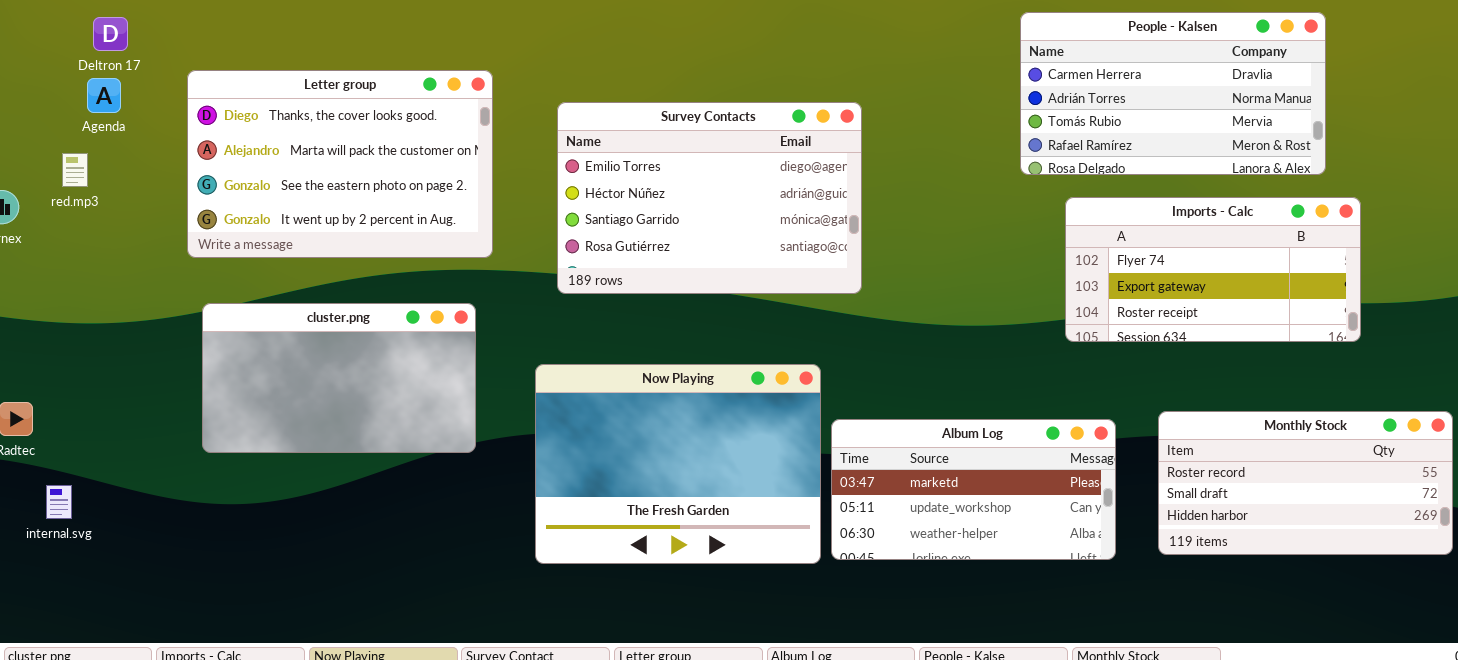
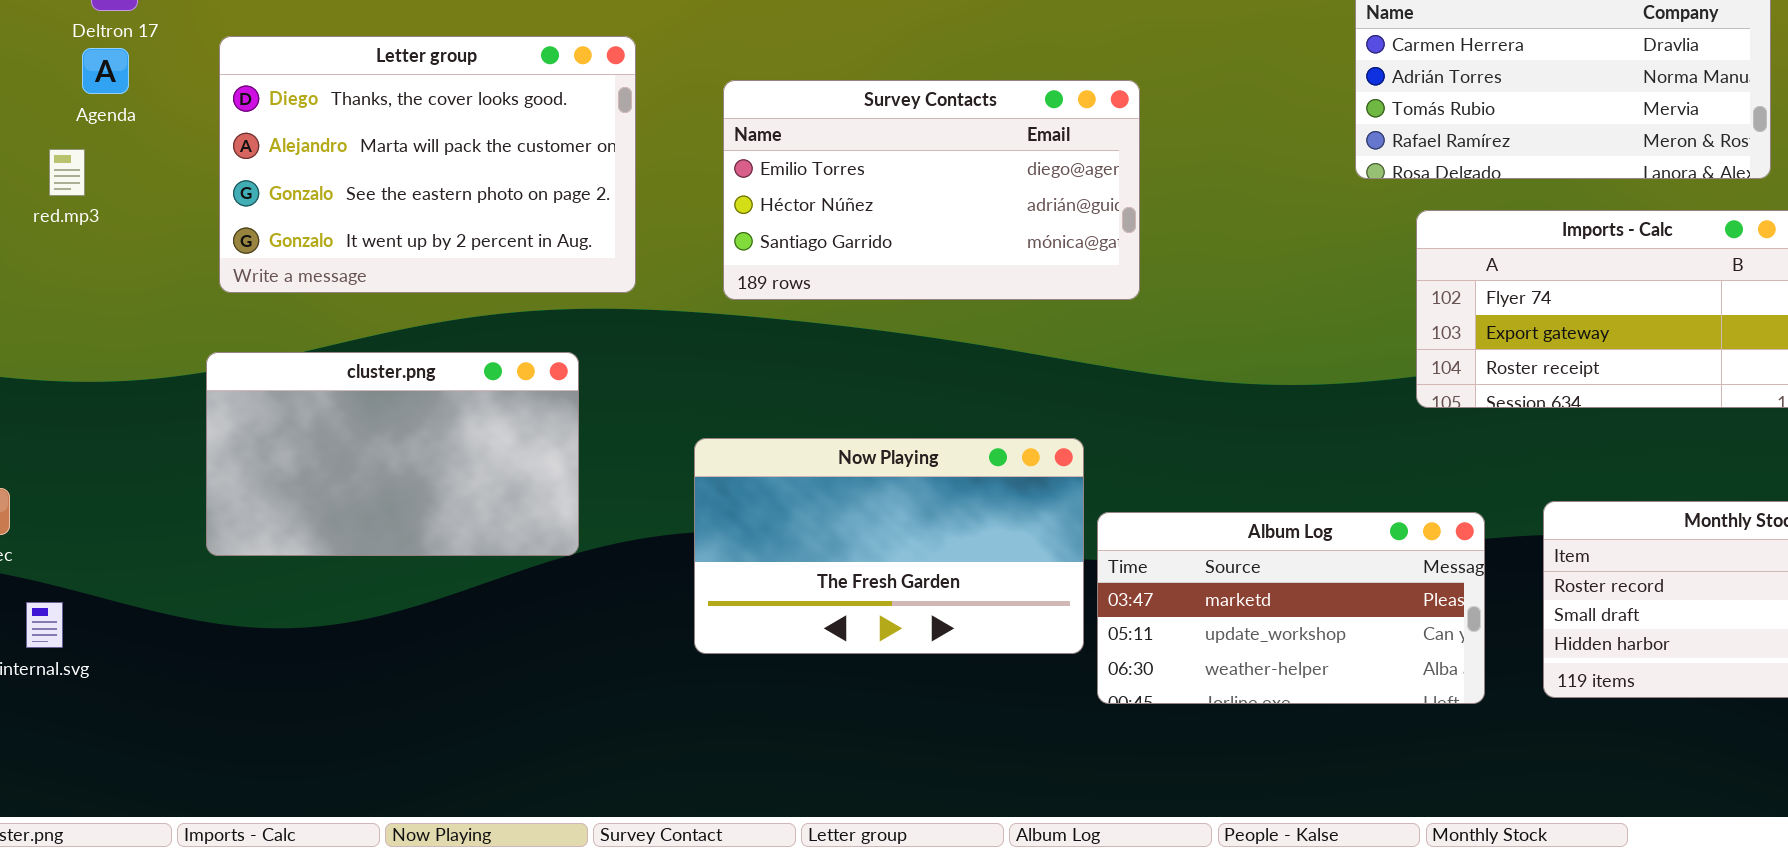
Survey Contacts: [557,102,862,294] -> [723,80,1140,300], resized
cluster.png: [202,303,476,453] -> [206,352,579,556], moved
Now Playing: [535,364,821,564] -> [694,438,1084,654], resized

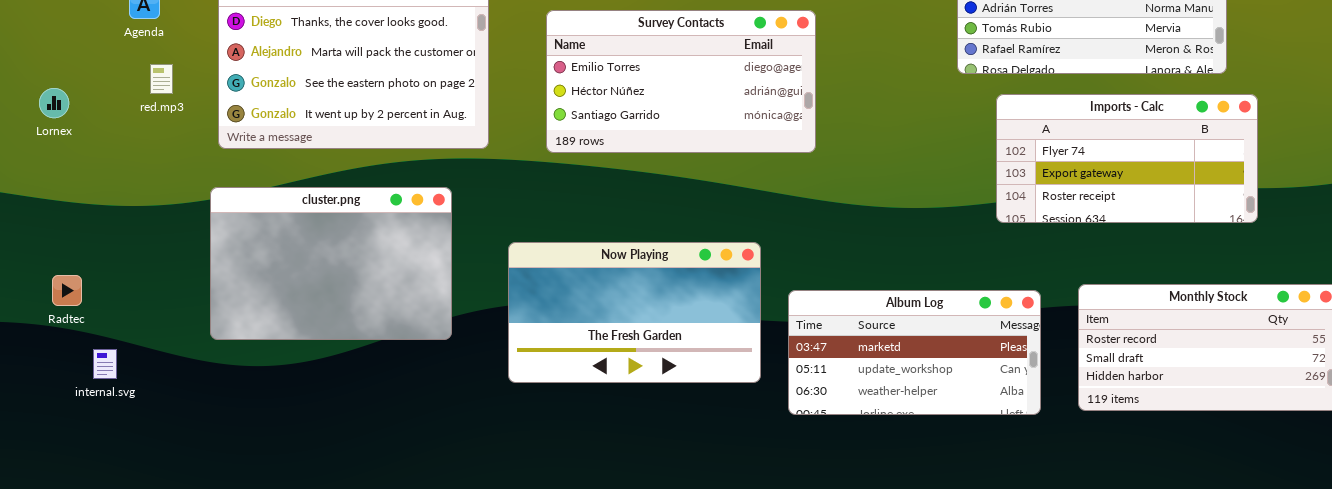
red.mp3: [49,149,85,196] -> [150,64,173,94], moved
cluster.png: [206,352,579,556] -> [210,187,452,340], resized
Now Playing: [694,438,1084,654] -> [508,242,761,383], moved

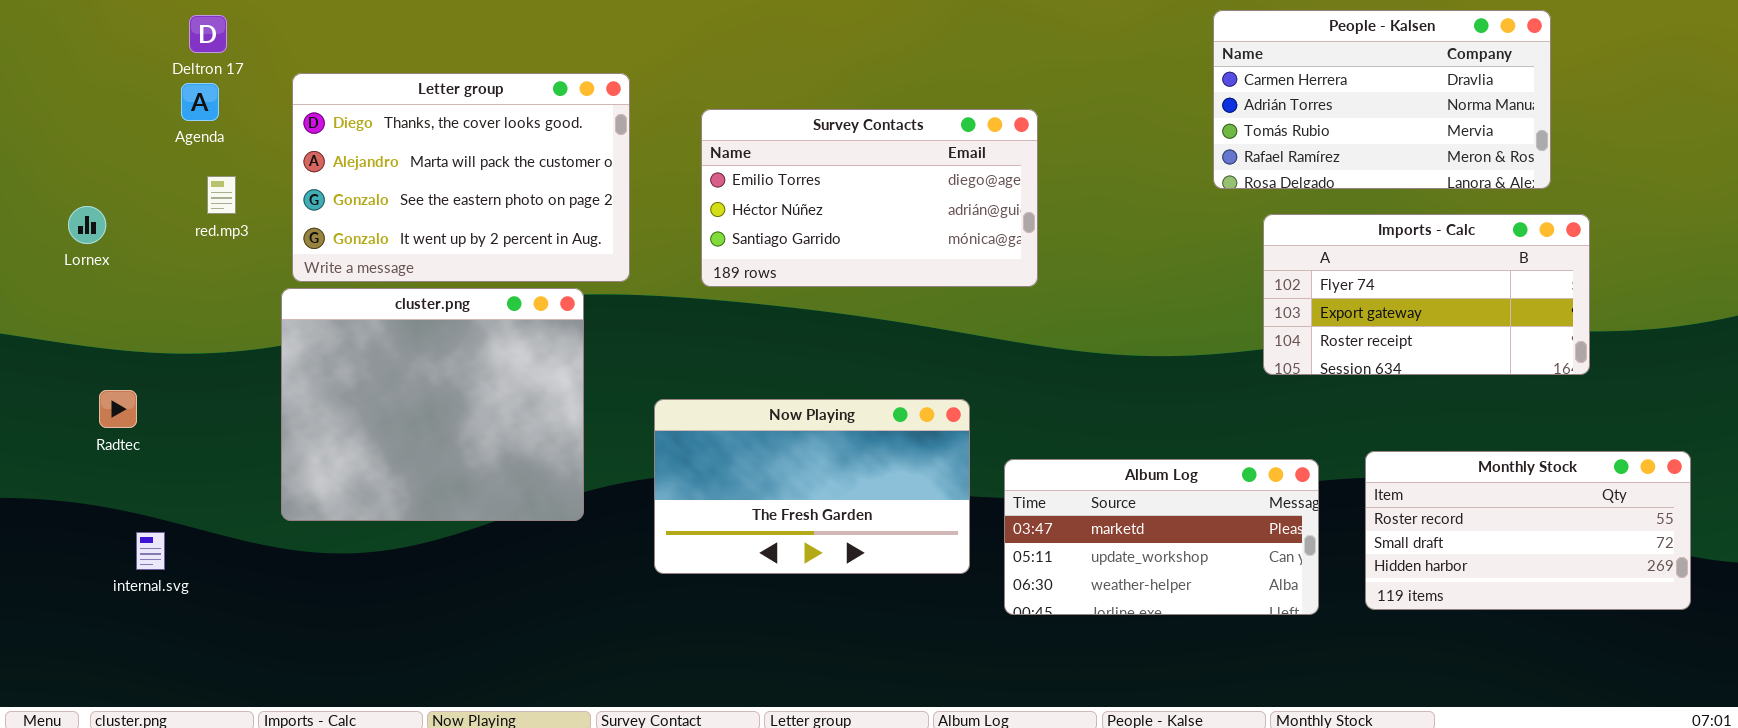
cluster.png: [210,187,452,340] -> [281,288,584,521], resized
Radtec: [52,275,82,306] -> [99,390,137,428], moved

